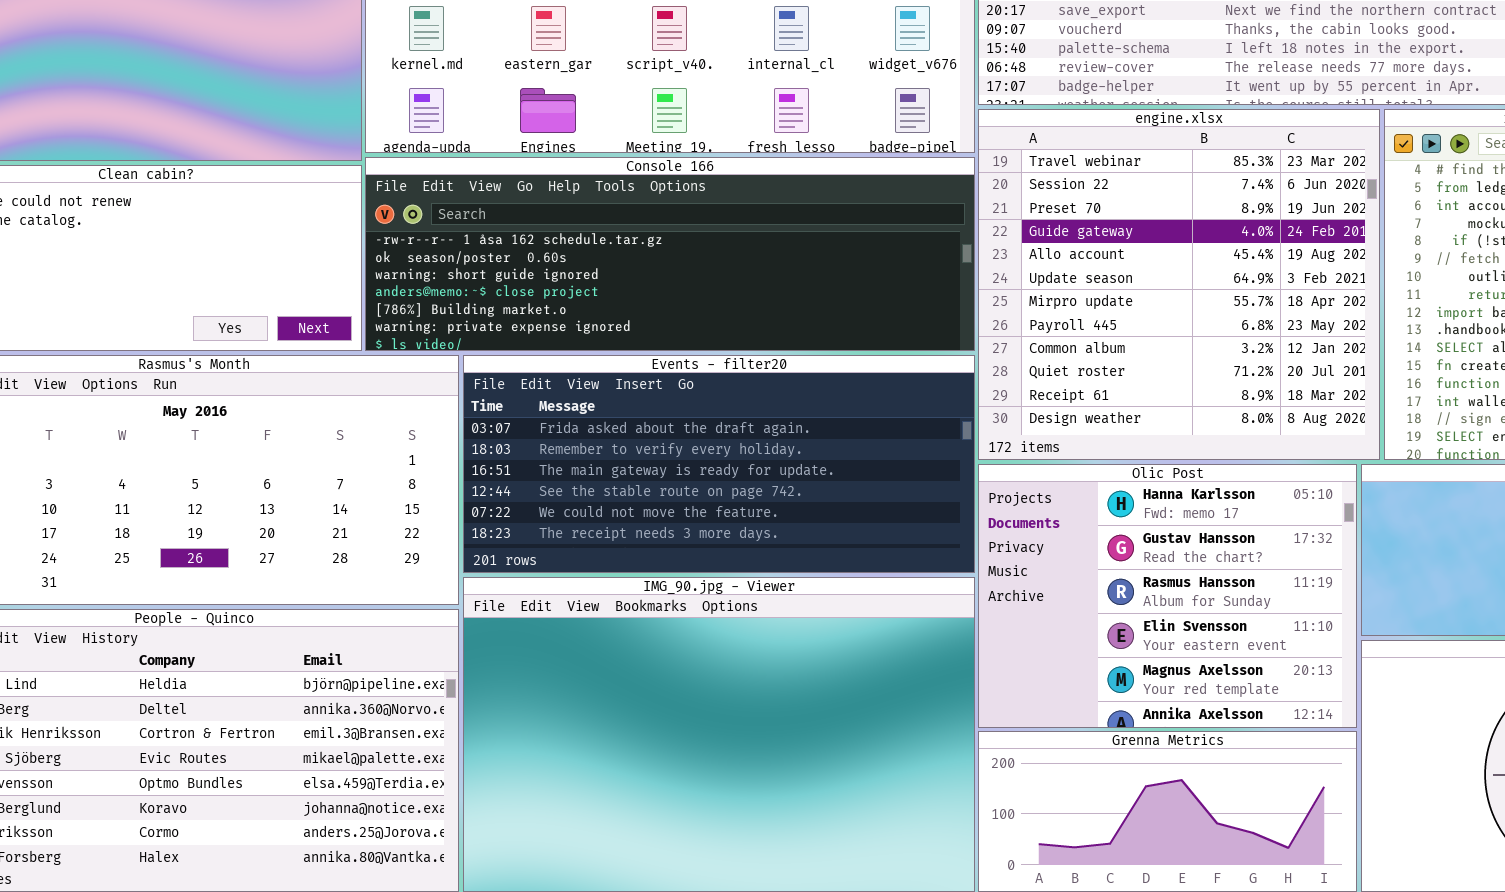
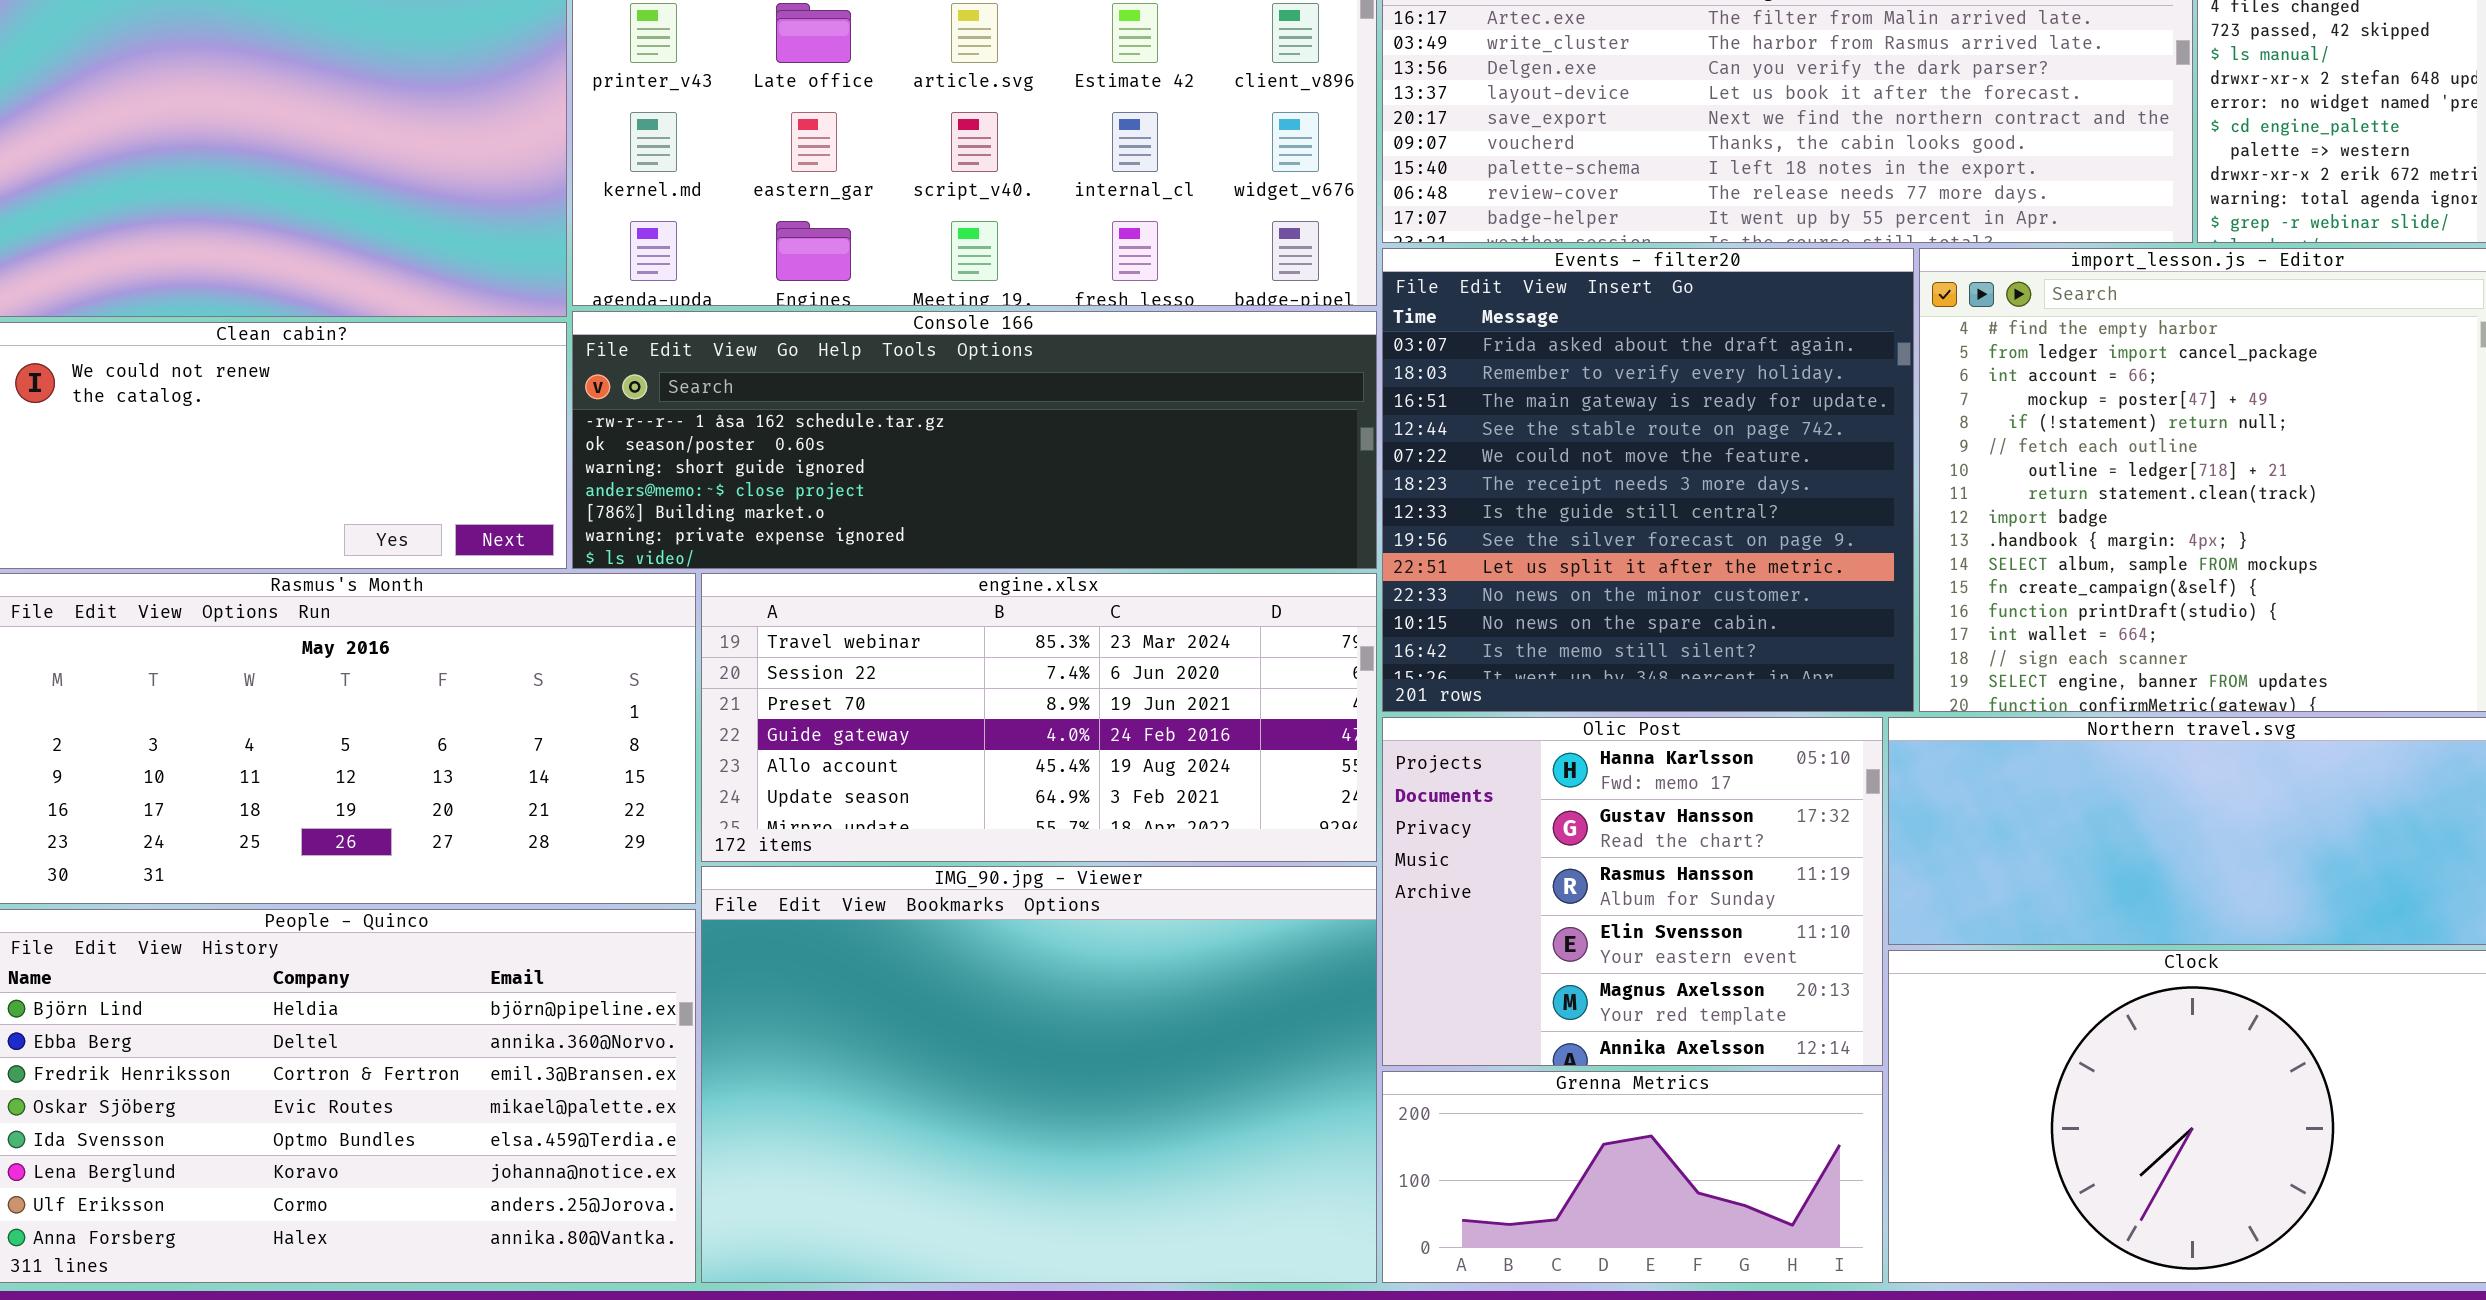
engine.xlsx: [978,109,1380,460] -> [701,573,1377,862], moved, resized
Events - filter20: [463,355,975,573] -> [1382,248,1914,712], moved, resized

